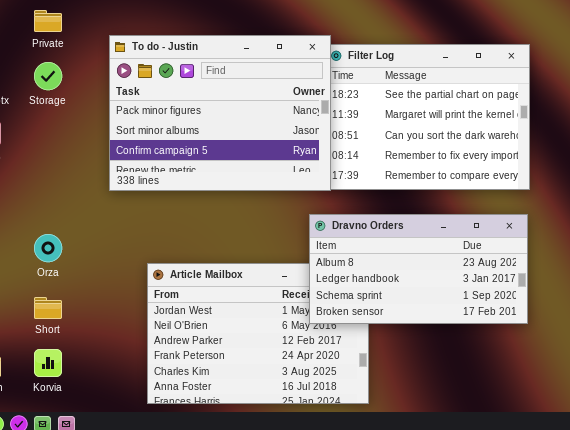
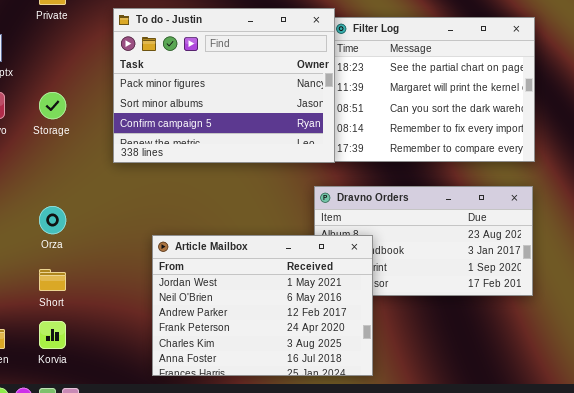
Storage: [34,62,62,90] -> [39,92,66,119], moved
Article Mailbox: [147,263,369,404] -> [152,235,373,376], raised

